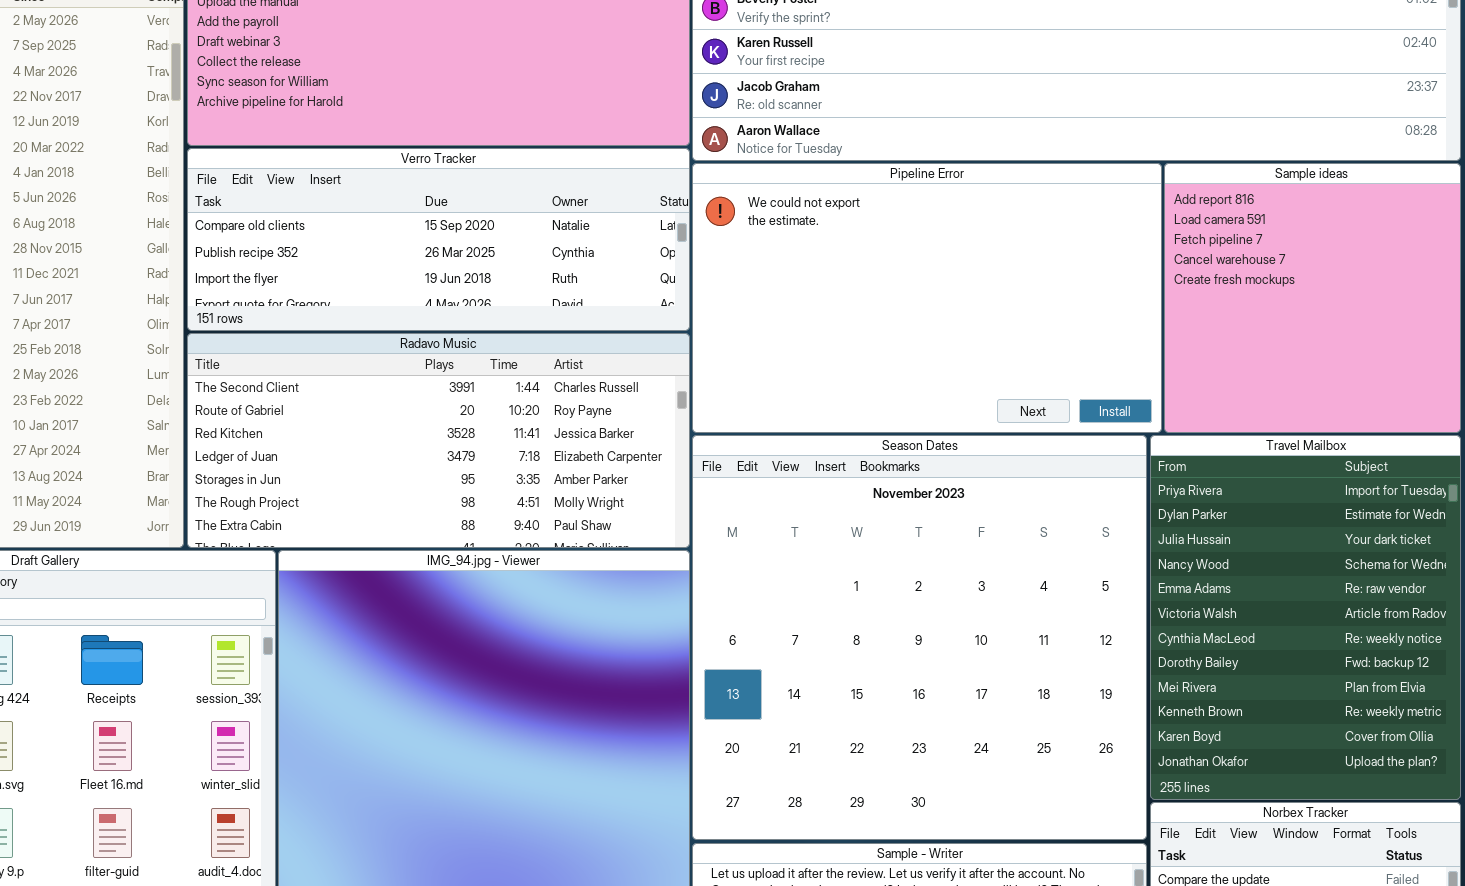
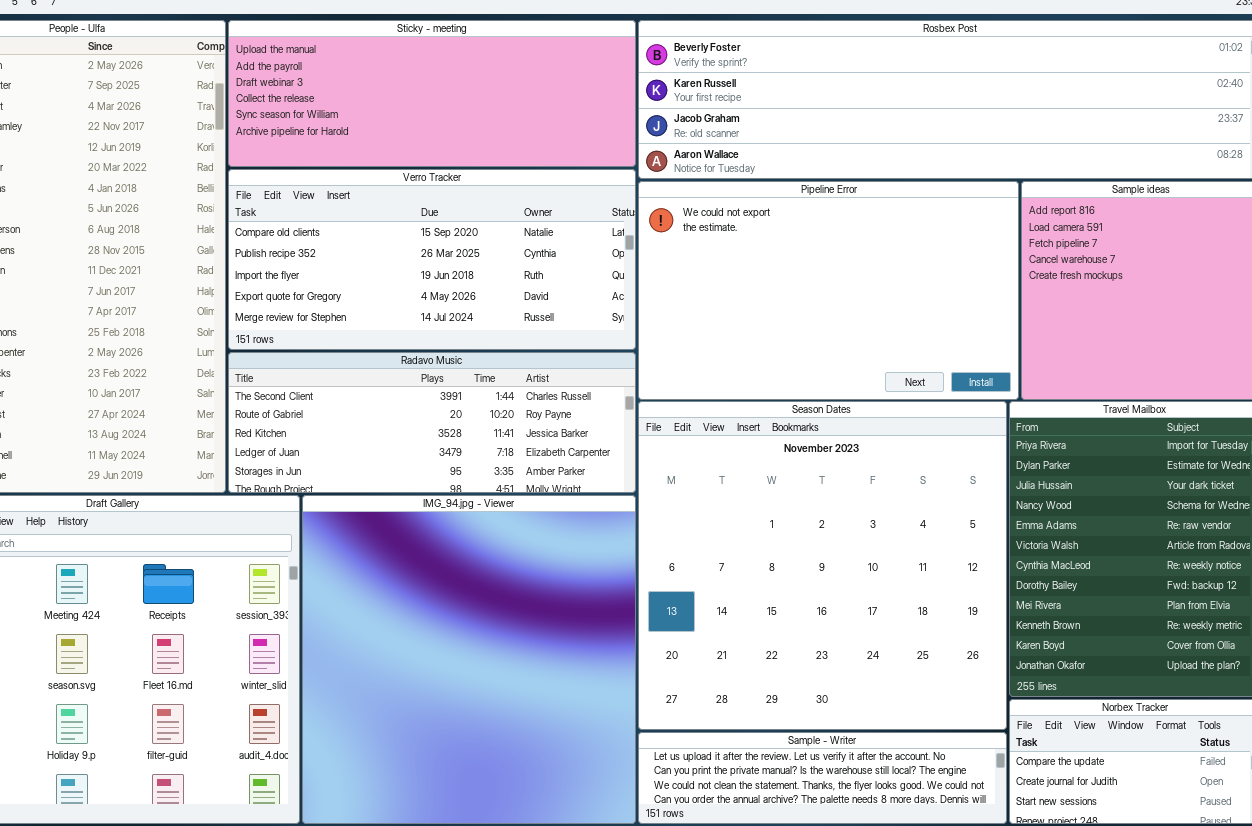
Verro Tracker: [187,148,690,331] -> [228,169,636,350], resized
Radavo Music: [187,333,690,548] -> [228,352,636,493], resized

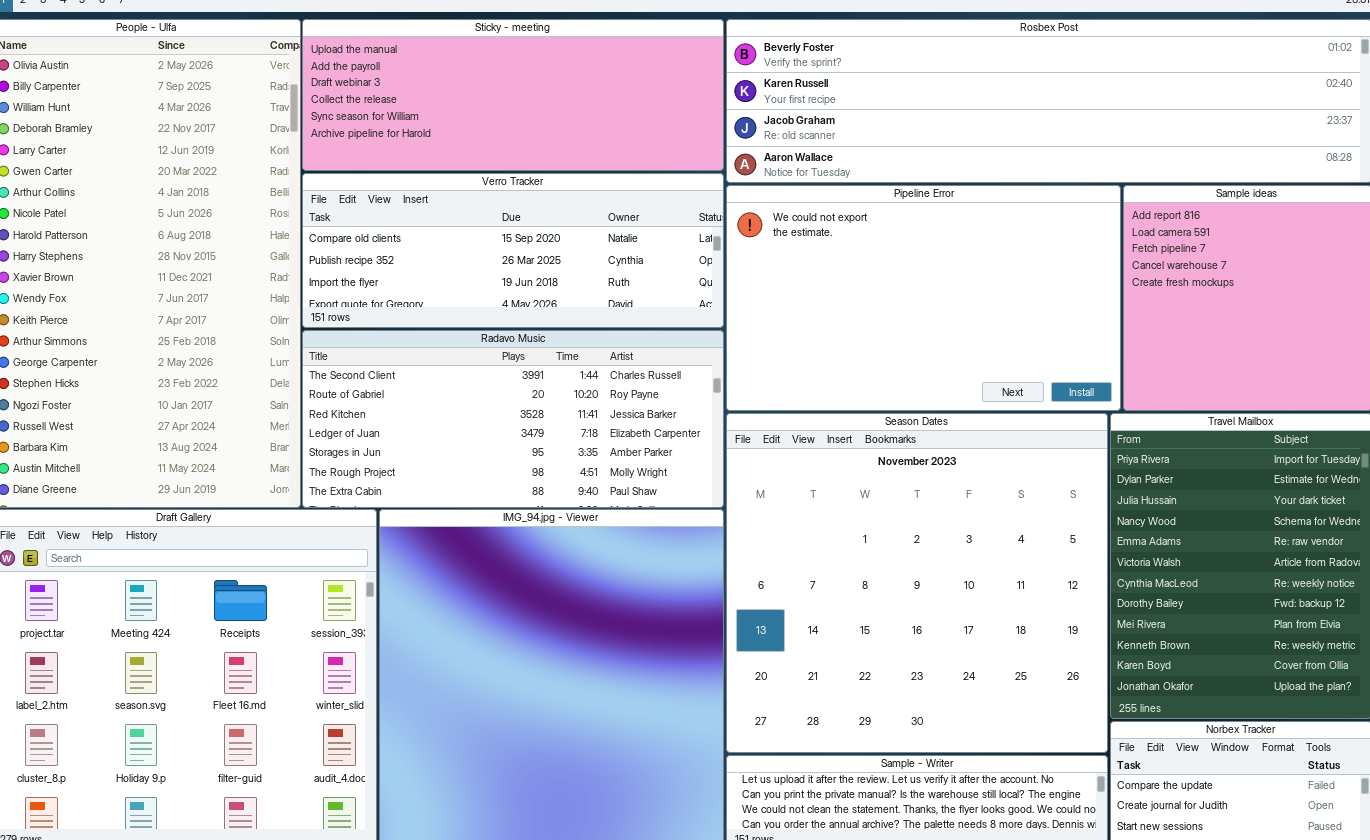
Verro Tracker: [228,169,636,350] -> [302,173,724,328], resized
Radavo Music: [228,352,636,493] -> [302,330,724,508], resized

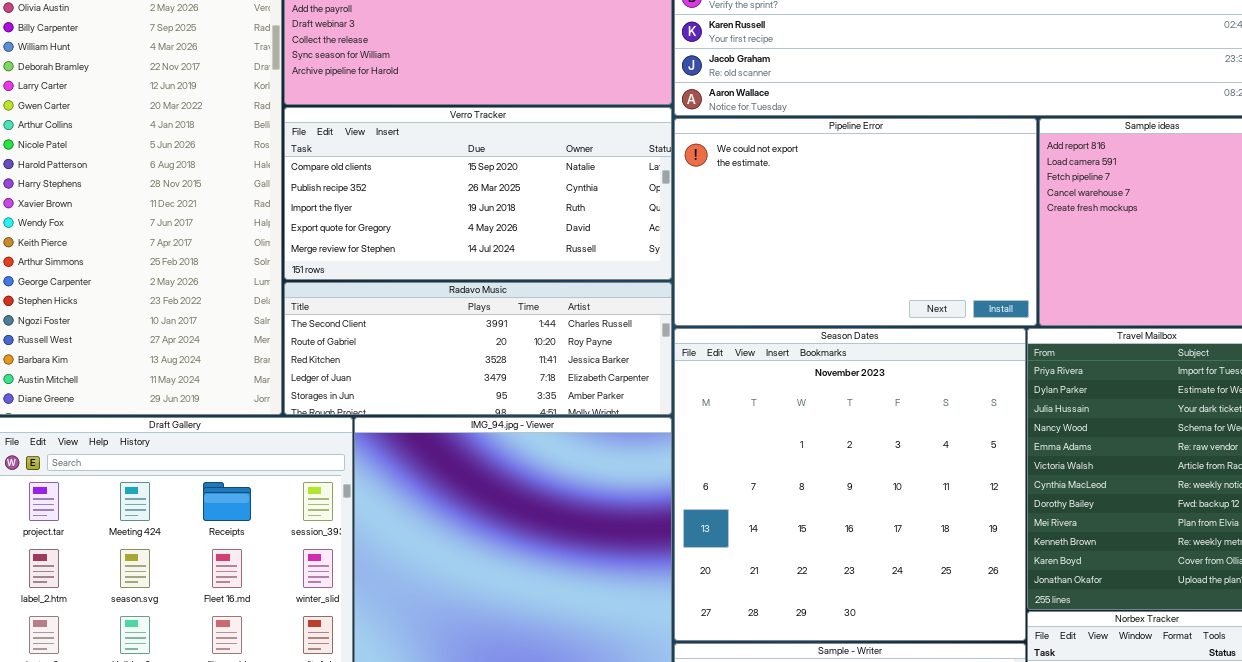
Verro Tracker: [302,173,724,328] -> [284,107,672,280], resized
Radavo Music: [302,330,724,508] -> [284,282,672,415], resized

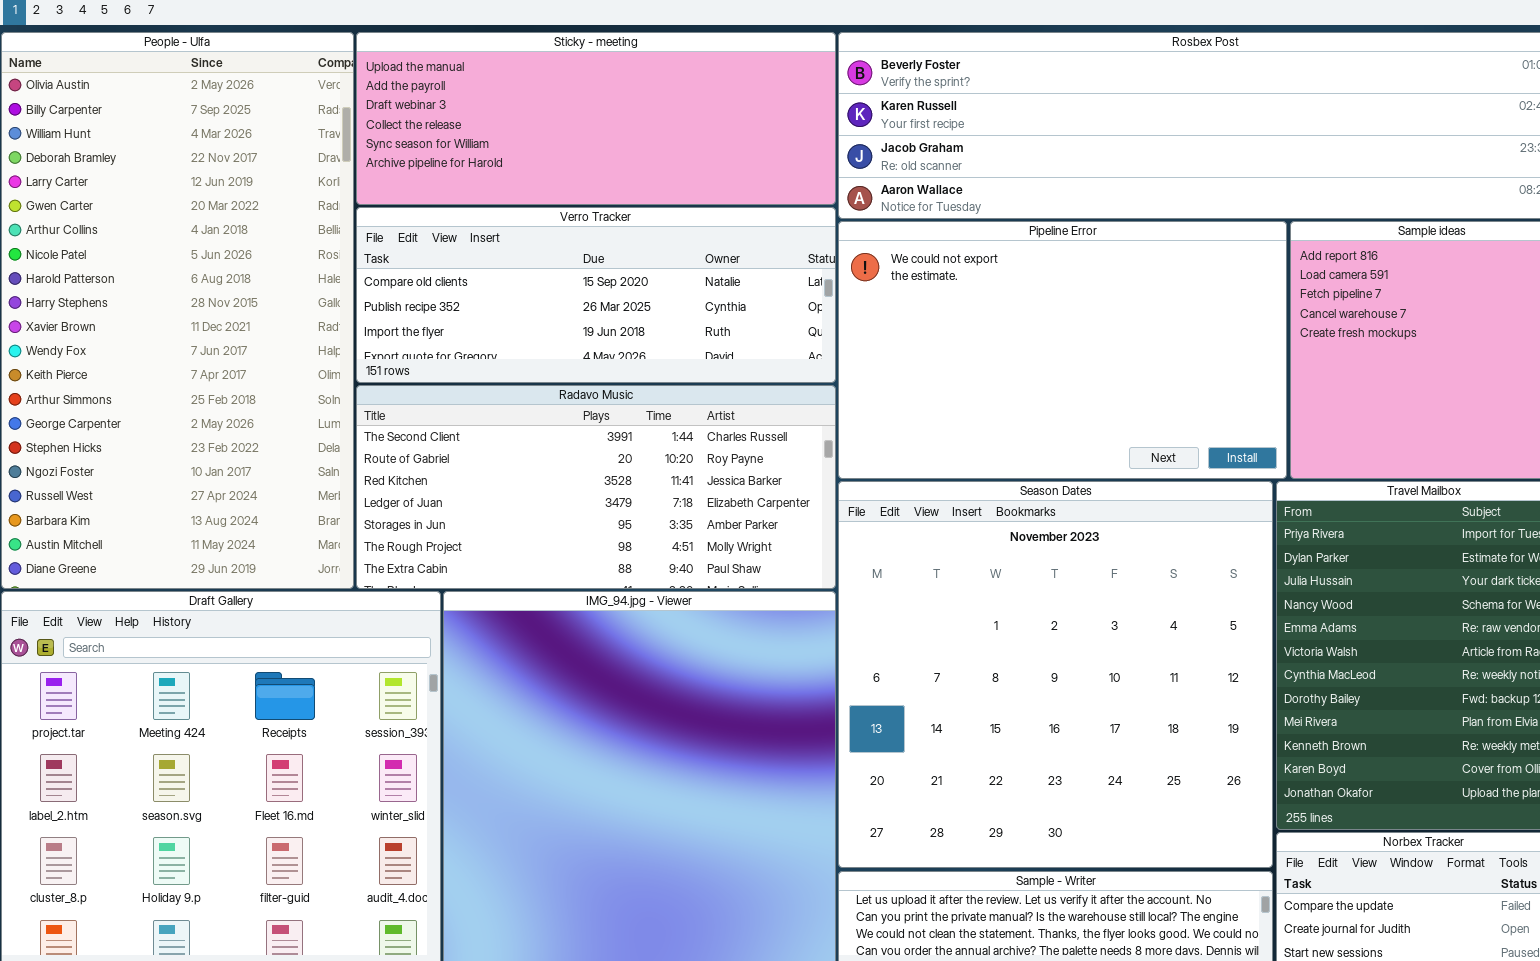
Verro Tracker: [284,107,672,280] -> [356,207,836,383], resized
Radavo Music: [284,282,672,415] -> [356,385,836,589], resized

